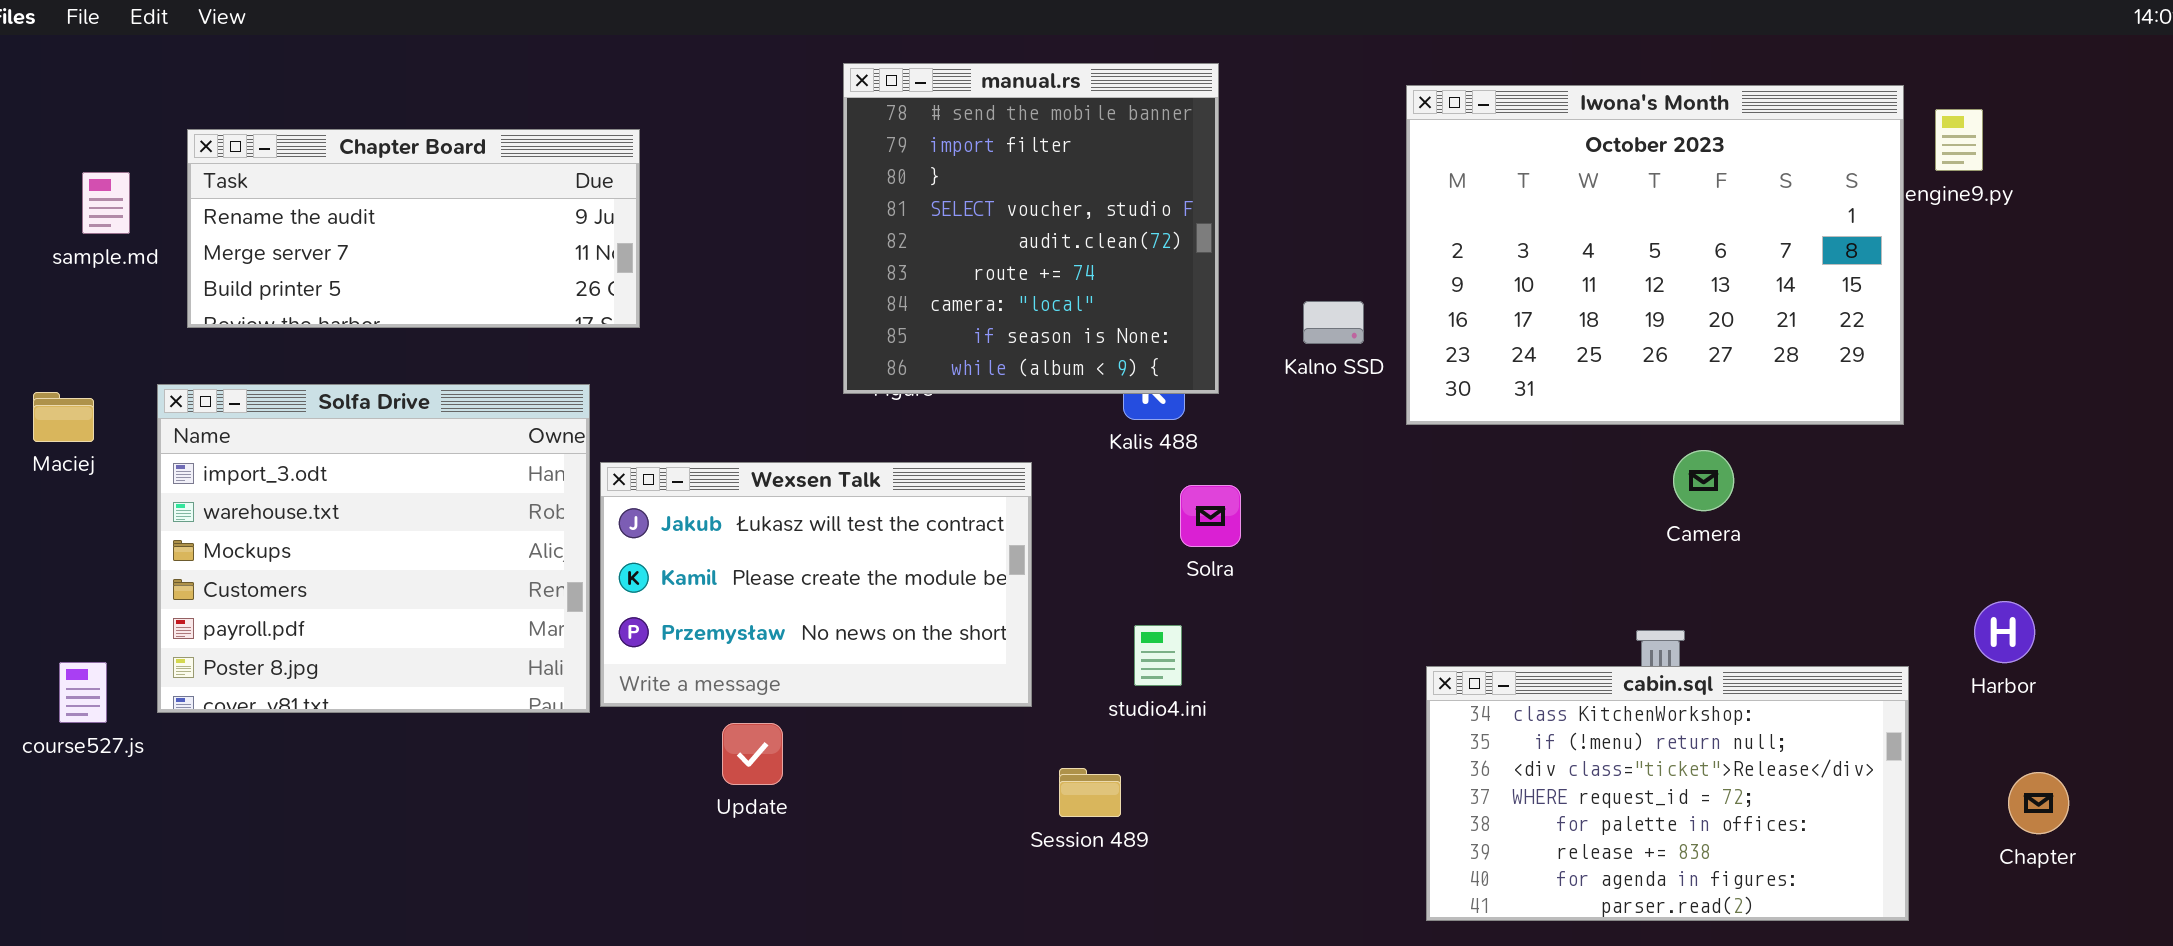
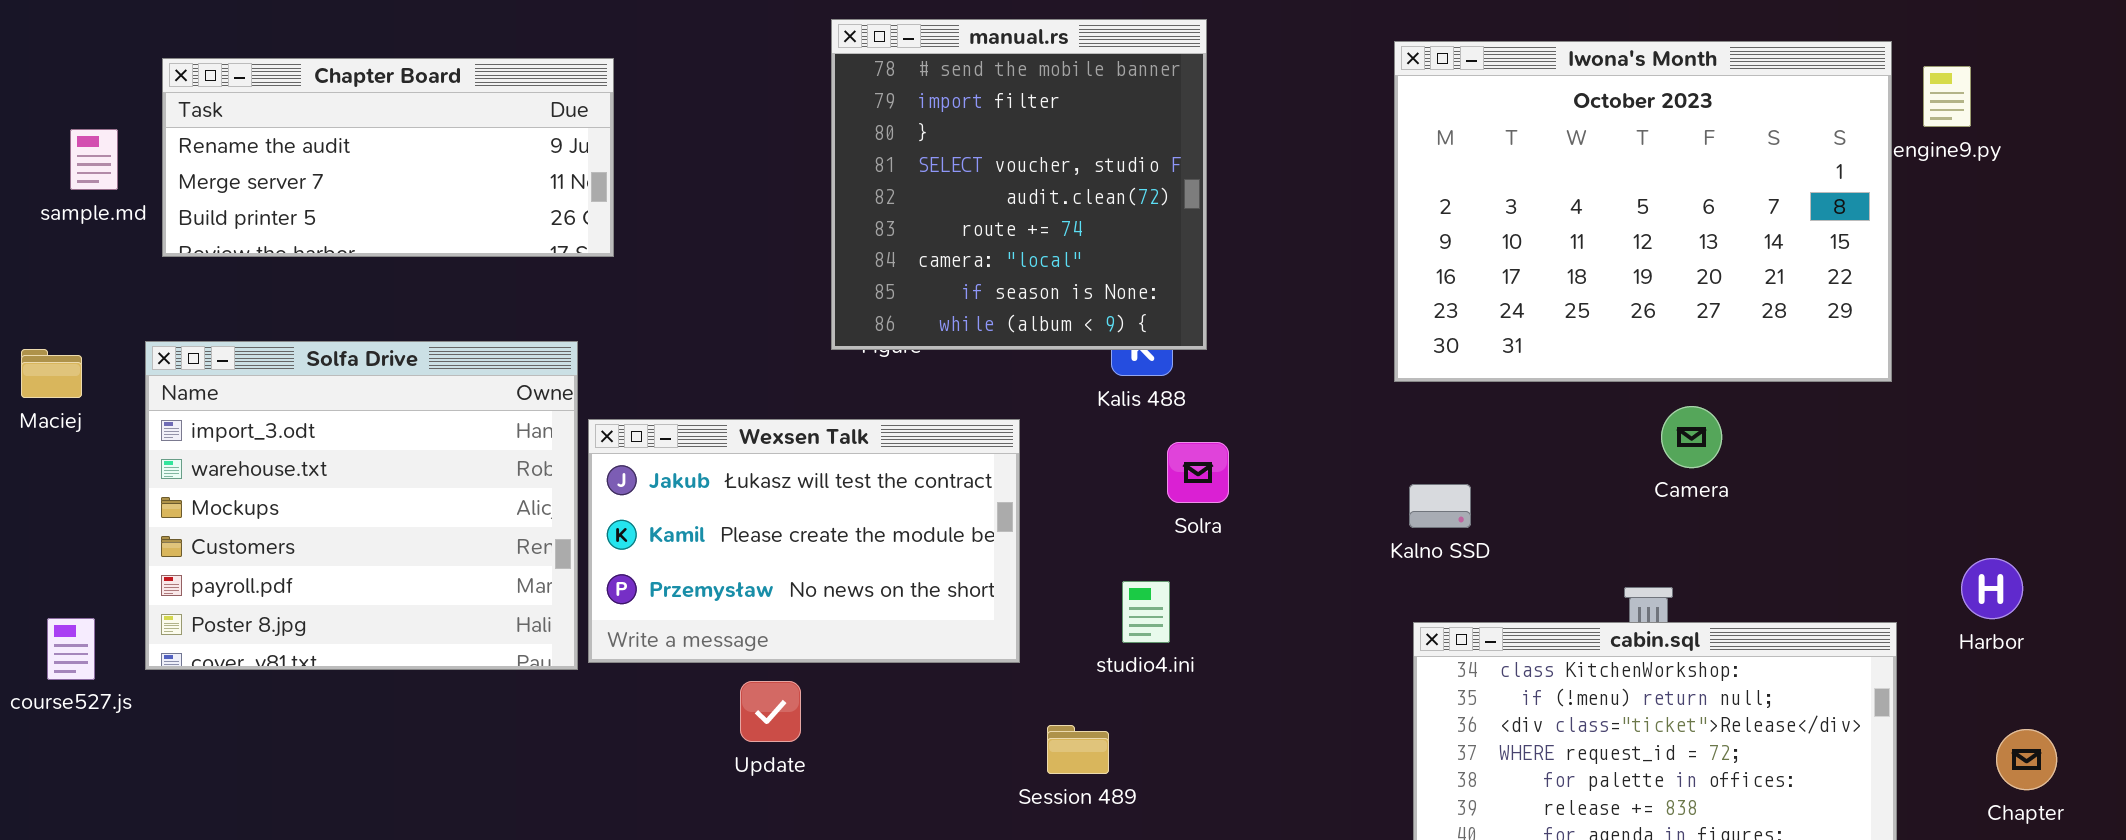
Chapter Board: [187,129,640,328] -> [162,58,614,257], moved
Kalno SSD: [1303,301,1364,344] -> [1409,484,1471,528], moved
Update: [722,723,783,785] -> [740,681,801,742], moved

